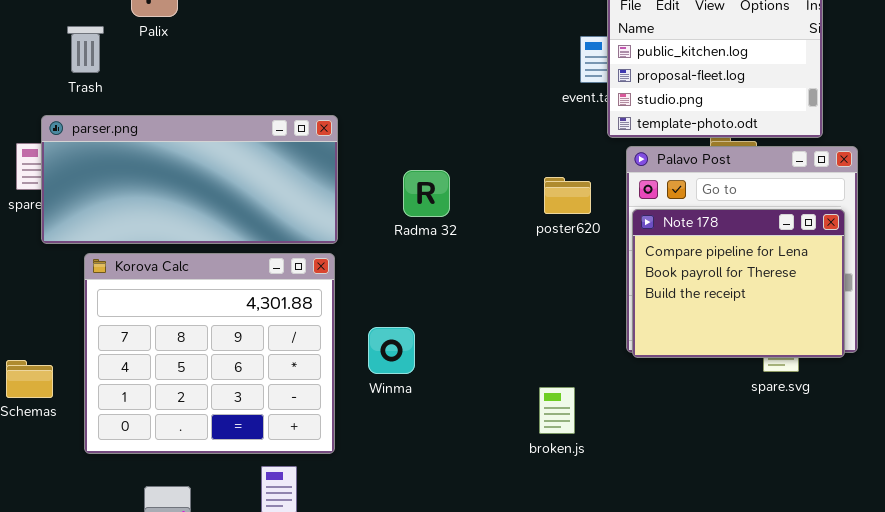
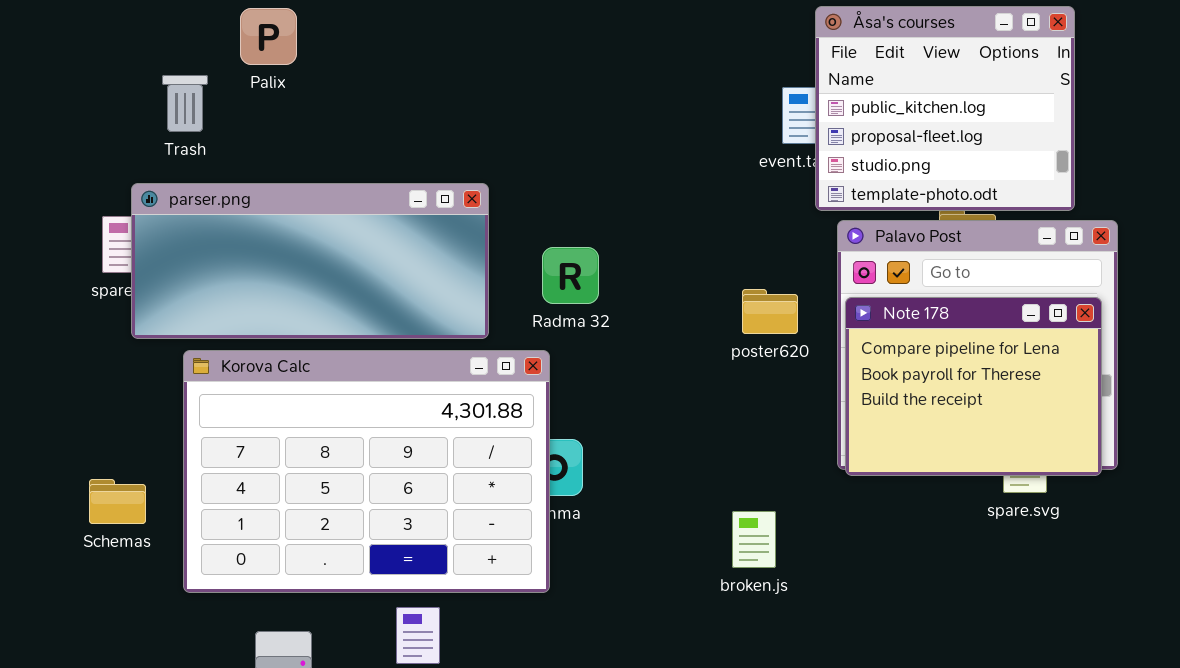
Radma 32: [403,170,450,217] -> [542,247,599,304], moved
poster620: [544,177,591,214] -> [742,289,798,334], moved
Korova Calc: [84,253,335,454] -> [183,350,550,593], resized

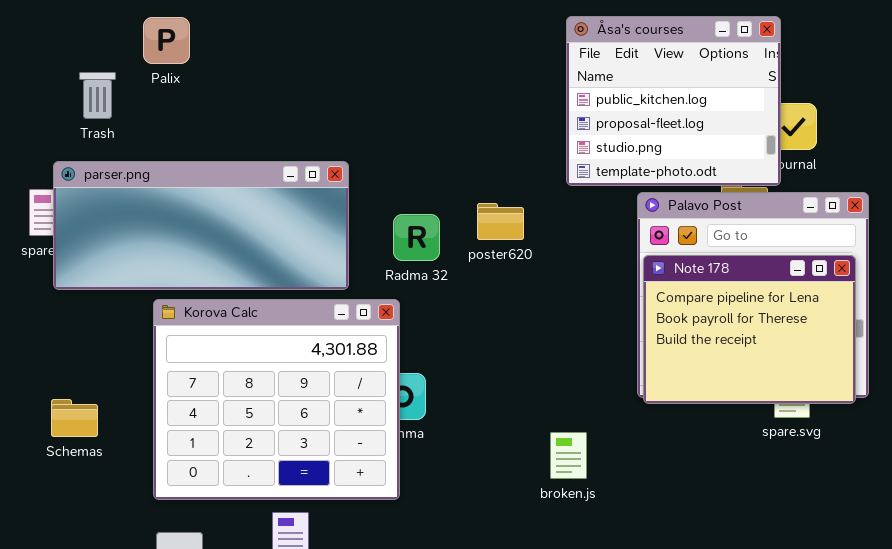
Åsa's courses: [815,6,1075,211] -> [566,16,781,186], moved
poster620: [742,289,798,334] -> [477,203,524,240], moved
Korova Calc: [183,350,550,593] -> [153,299,400,500], resized
Schemas: [89,479,146,524] -> [51,399,98,437], moved

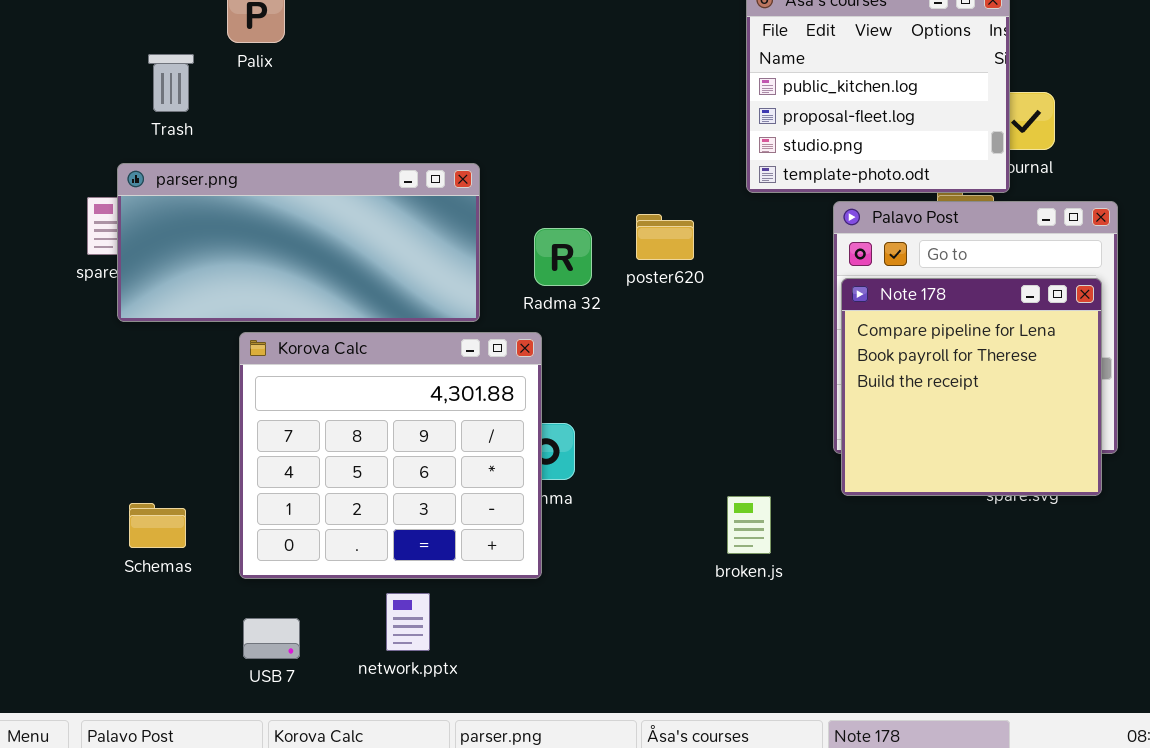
Note 178: [643,255,856,404] -> [841,278,1102,496], resized
Schemas: [51,399,98,437] -> [129,503,186,548], moved

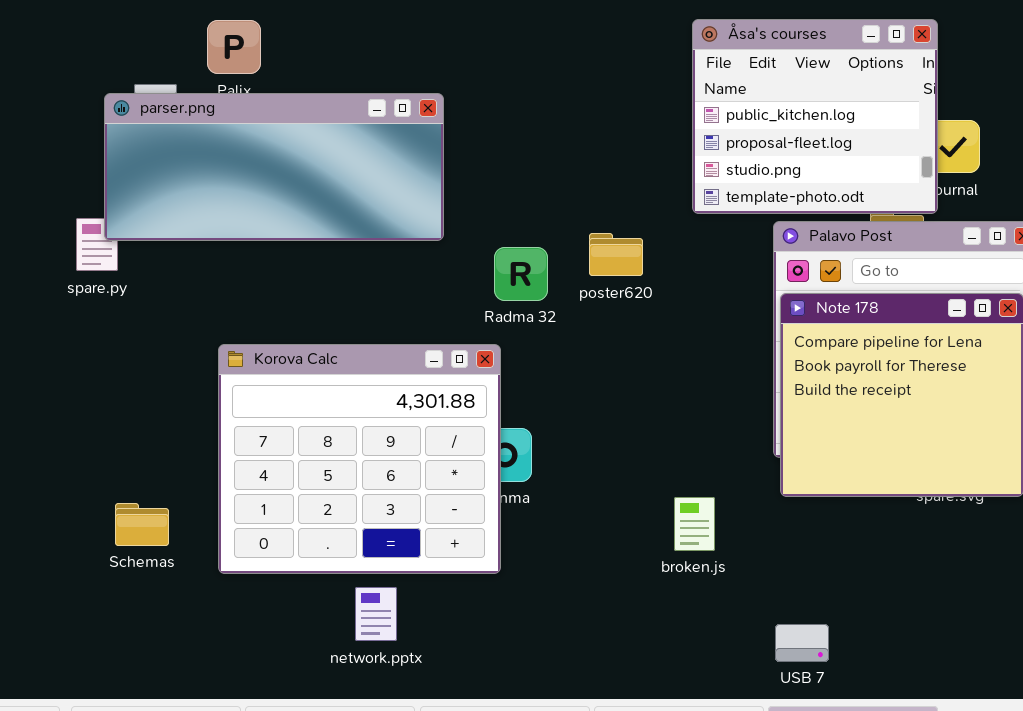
parser.png: [117,163,480,322] -> [104,93,444,241], moved
USB 7: [243,618,300,659] -> [775,624,829,662], moved

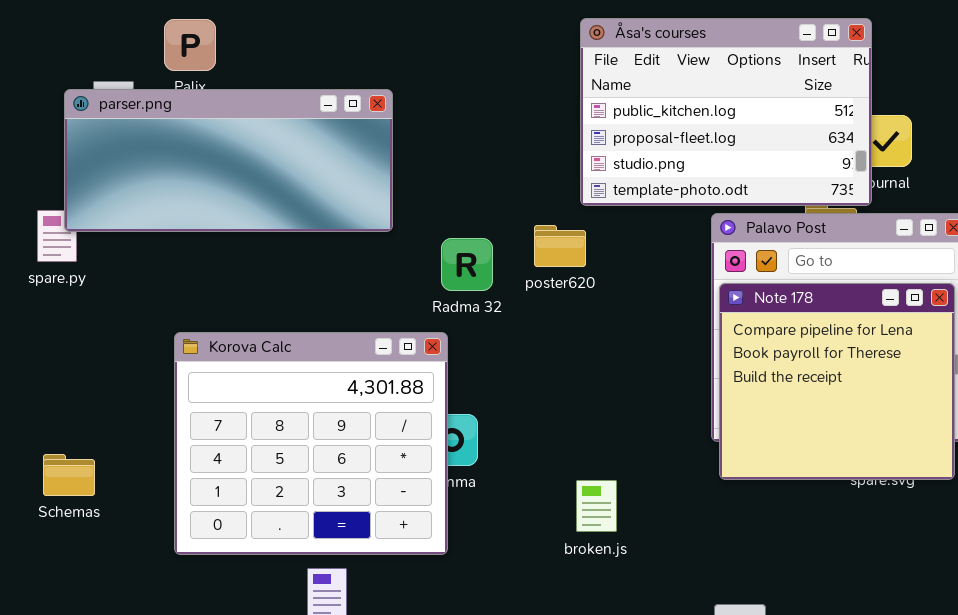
Åsa's courses: [692,19,938,214] -> [580,18,872,206], resized
broken.js: [674,497,715,551] -> [576,480,617,532], moved
Schemas: [115,503,169,546] -> [43,454,95,496], moved

